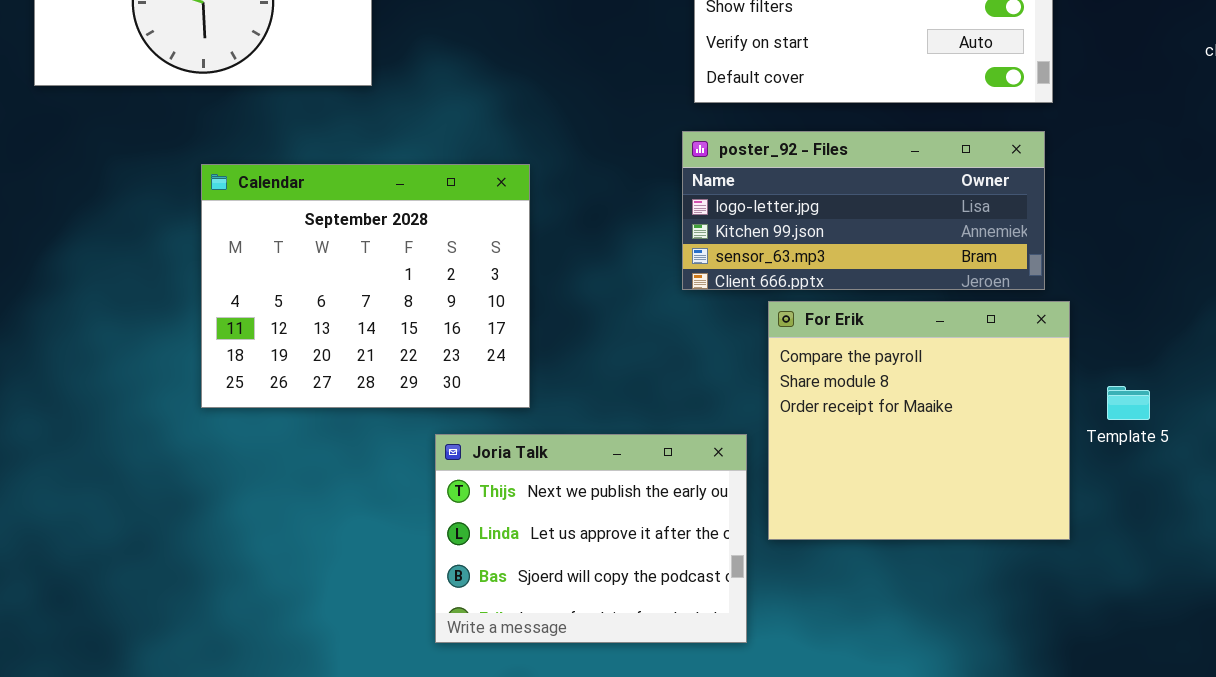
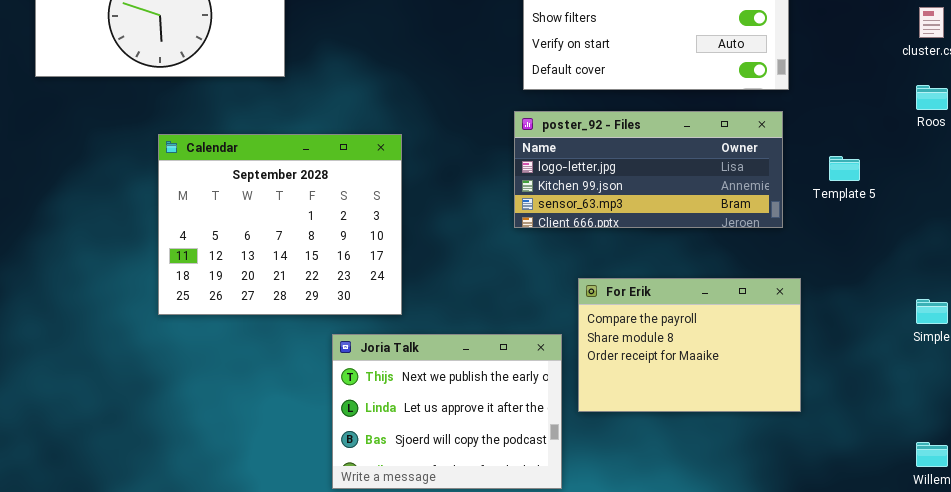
For Erik: [768,301,1070,540] -> [578,278,801,412], resized
Template 5: [1107,386,1150,420] -> [829,156,860,181], moved

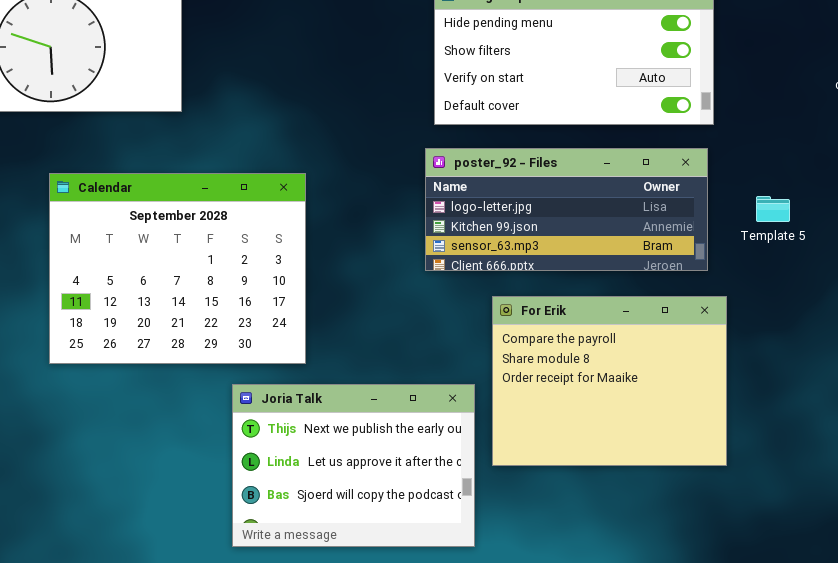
For Erik: [578,278,801,412] -> [492,296,727,466], resized

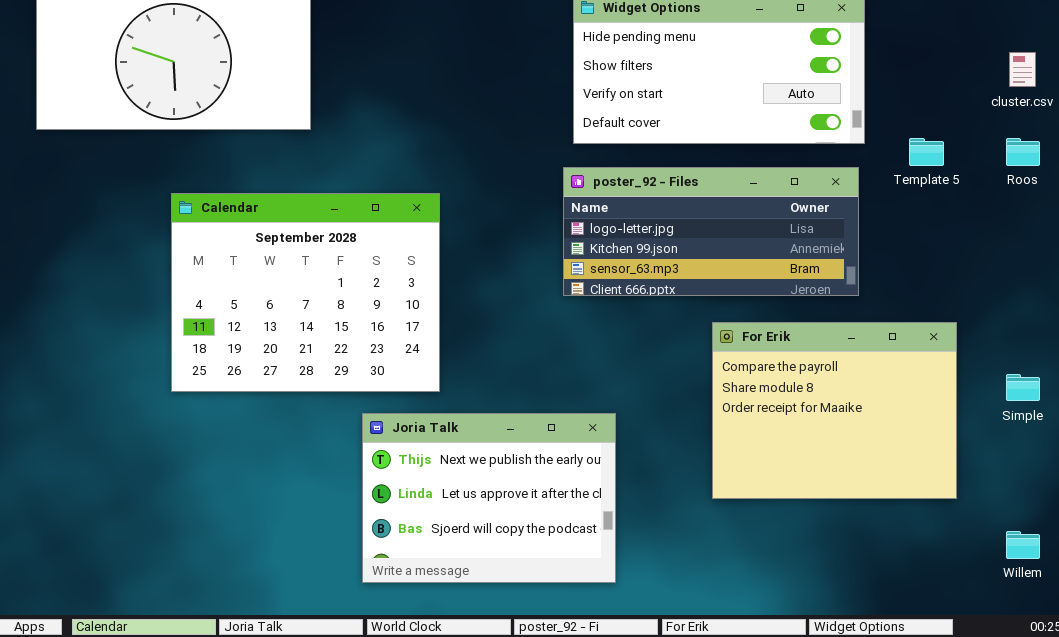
Template 5: [756,196,790,222] -> [909,138,944,166], moved
For Erik: [492,296,727,466] -> [712,322,957,499], moved

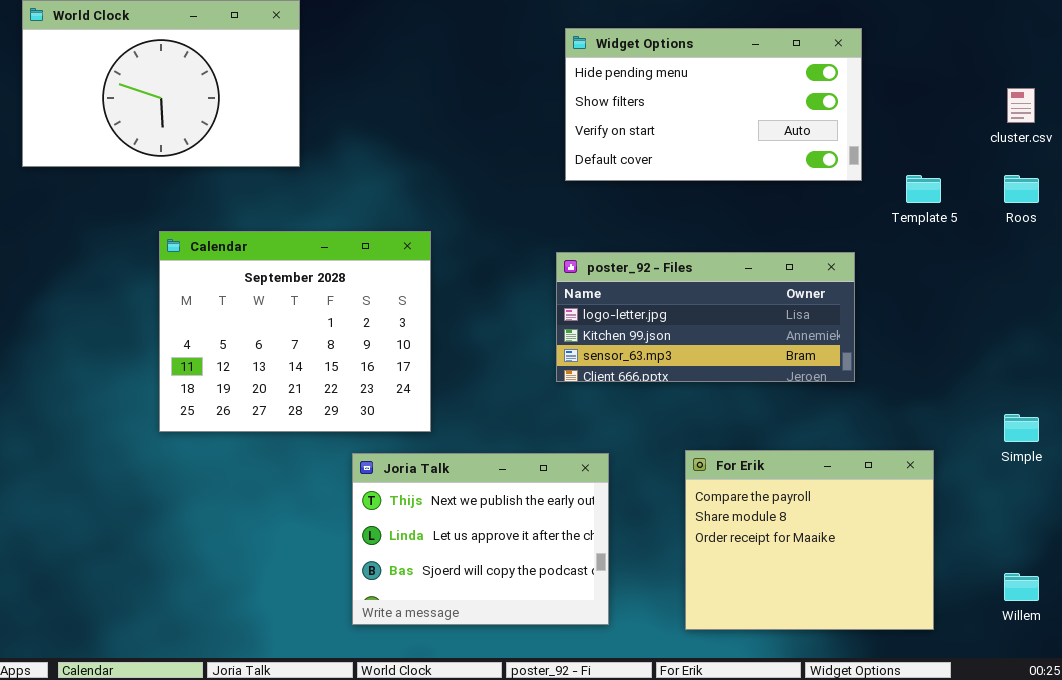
poster_92 - Files: [563,167,859,296] -> [556,252,855,382], moved
For Erik: [712,322,957,499] -> [685,450,934,630], moved

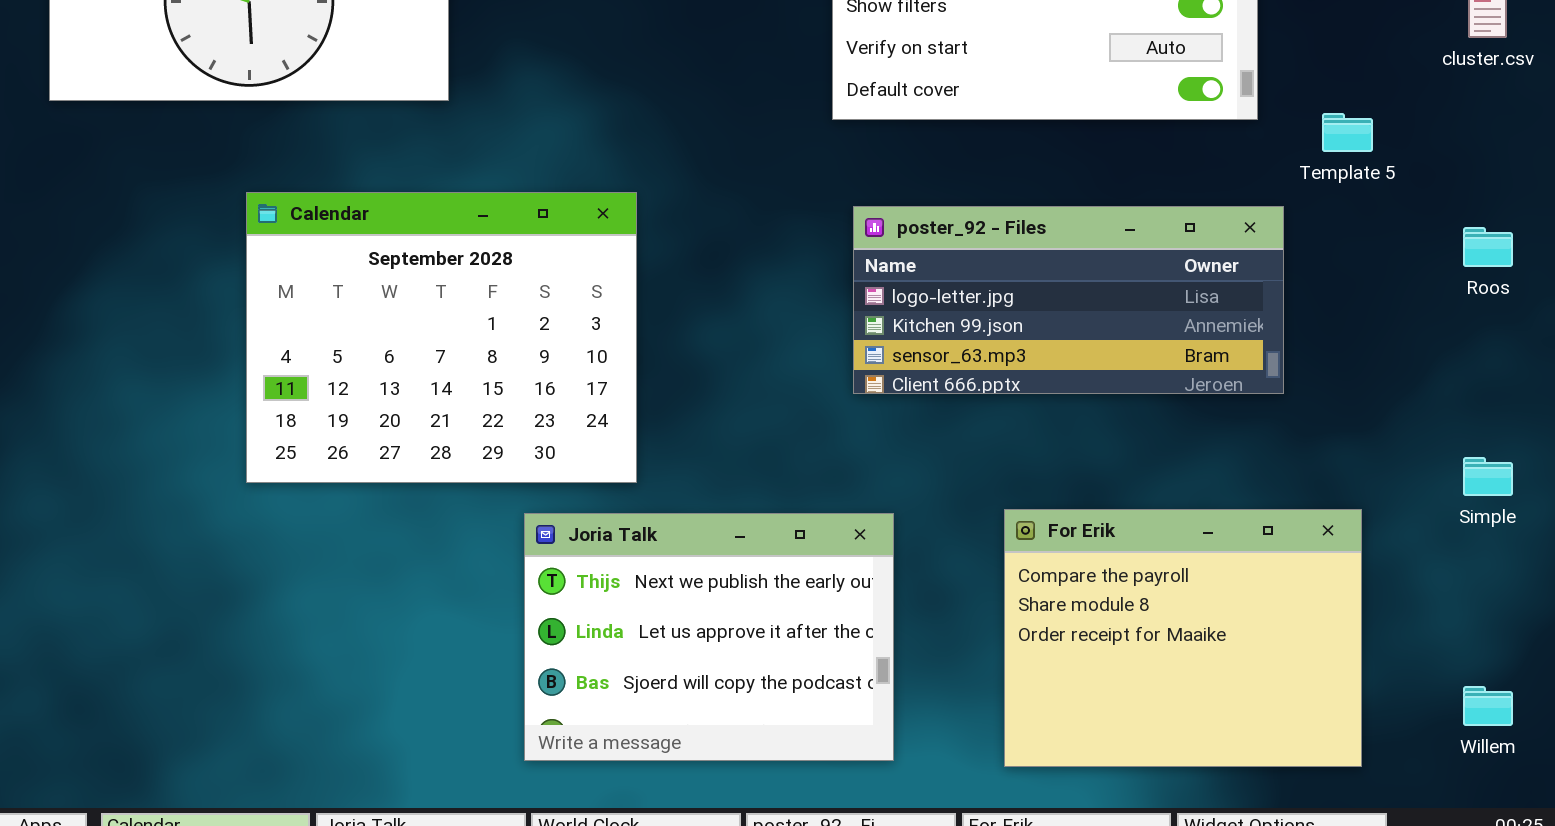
Roos: [1004,175,1039,203] -> [1463,227,1513,267], moved
poster_92 - Files: [556,252,855,382] -> [853,206,1284,394], moved

